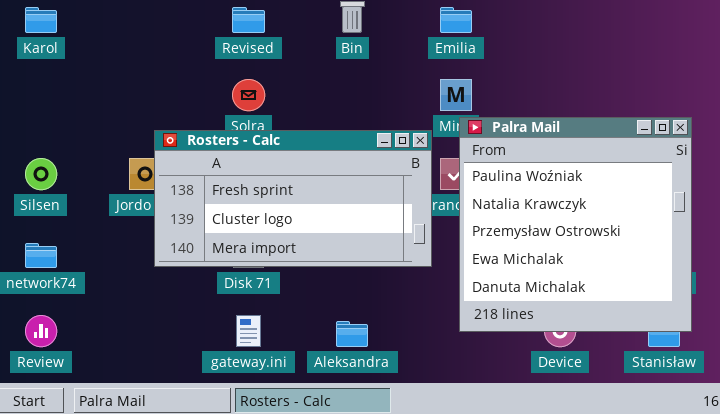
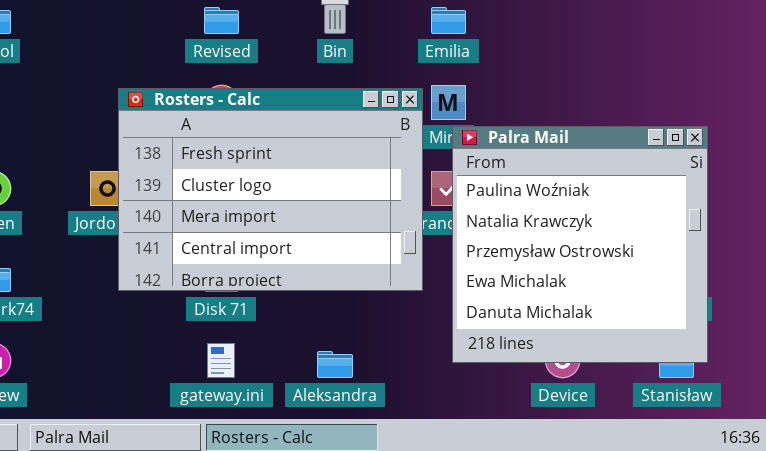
Rosters - Calc: [154,130,432,267] -> [118,88,423,291], resized

